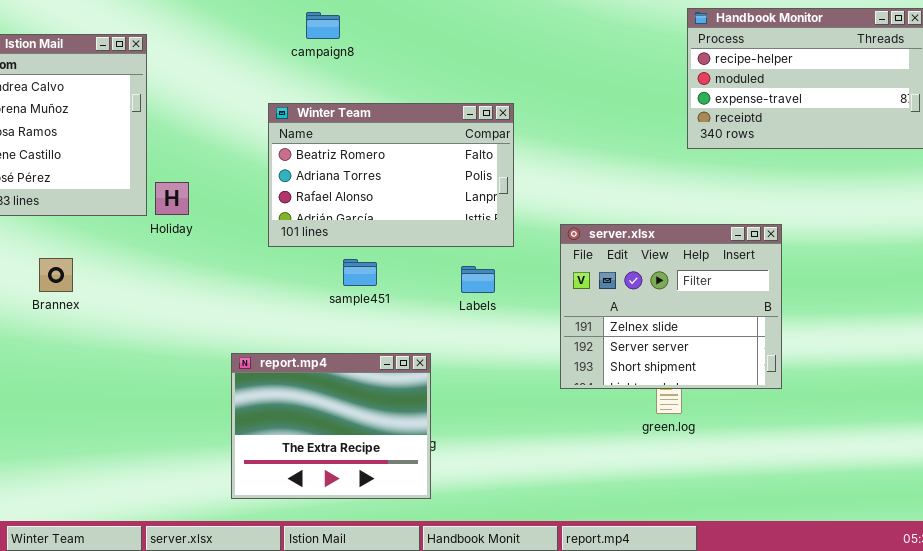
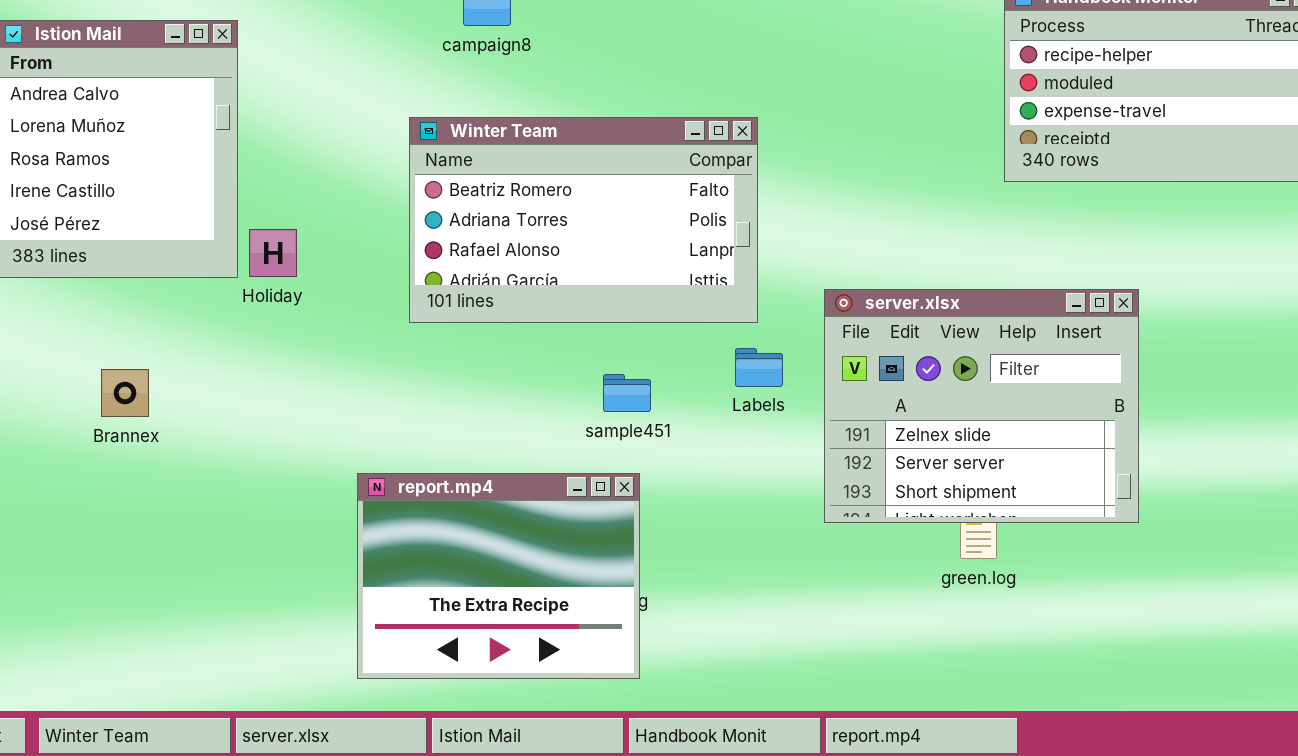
Brannex: [39,258,73,292] -> [101,369,149,417], moved
sample451: [343,259,377,286] -> [603,374,651,412], moved
Labels: [461,266,495,293] -> [735,348,783,387], moved

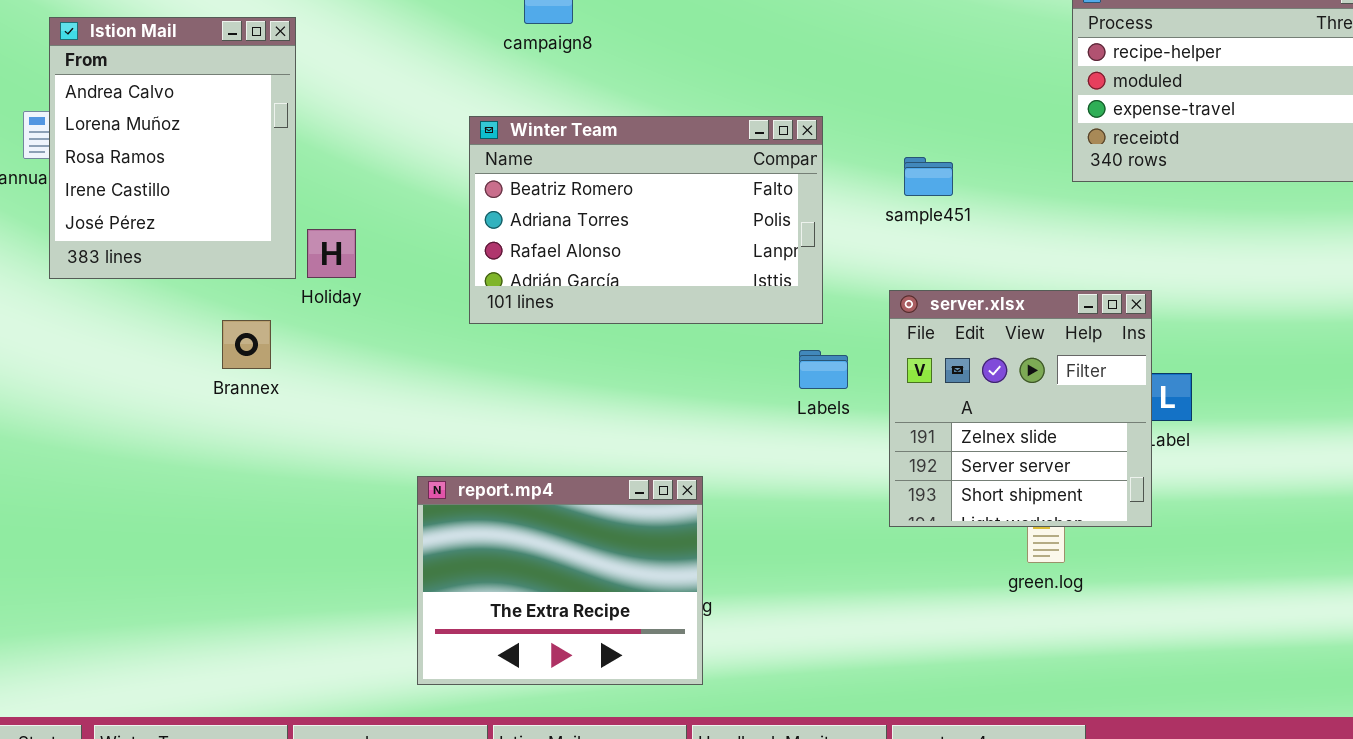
server.xlsx: [824,289,1139,523] -> [889,290,1152,527], resized
Brannex: [101,369,149,417] -> [222,320,271,369], moved
sample451: [603,374,651,412] -> [904,157,953,196], moved

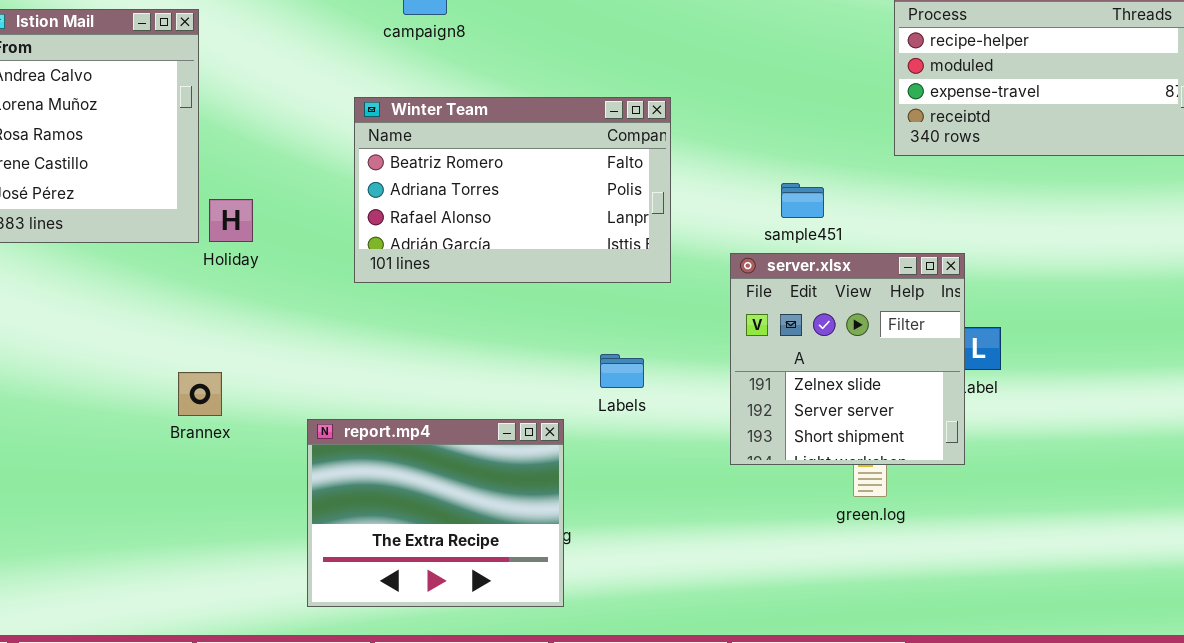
sample451: [904,157,953,196] -> [781,183,824,218], moved
Brannex: [222,320,271,369] -> [178,372,222,416], moved
Labels: [799,350,848,389] -> [600,354,644,388], moved

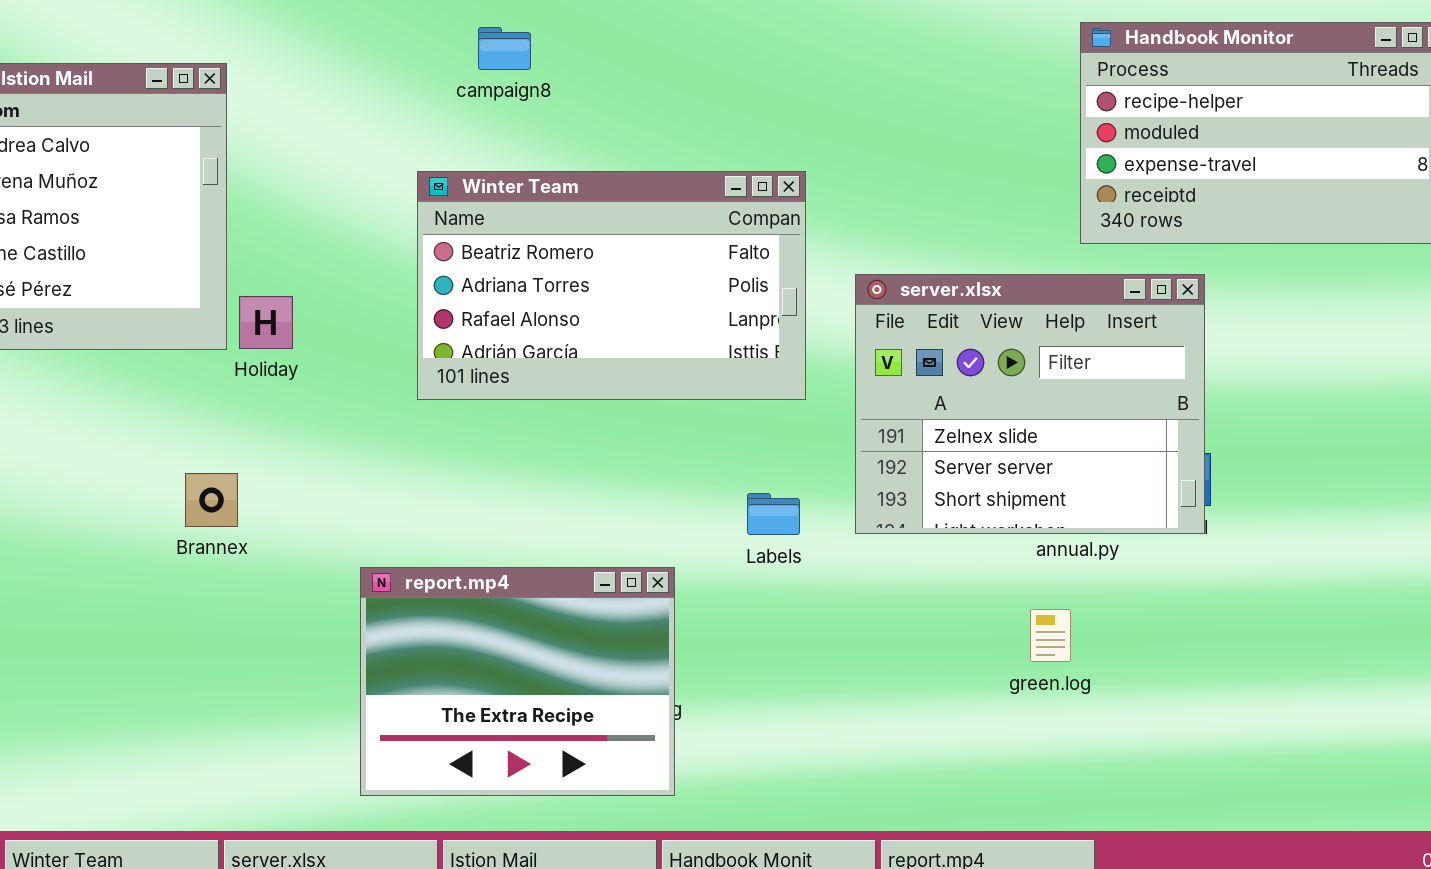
server.xlsx: [730,253,965,465] -> [855,274,1205,534], moved, resized
Labels: [600,354,644,388] -> [747,493,800,535], moved
Brannex: [178,372,222,416] -> [185,473,238,527], moved

